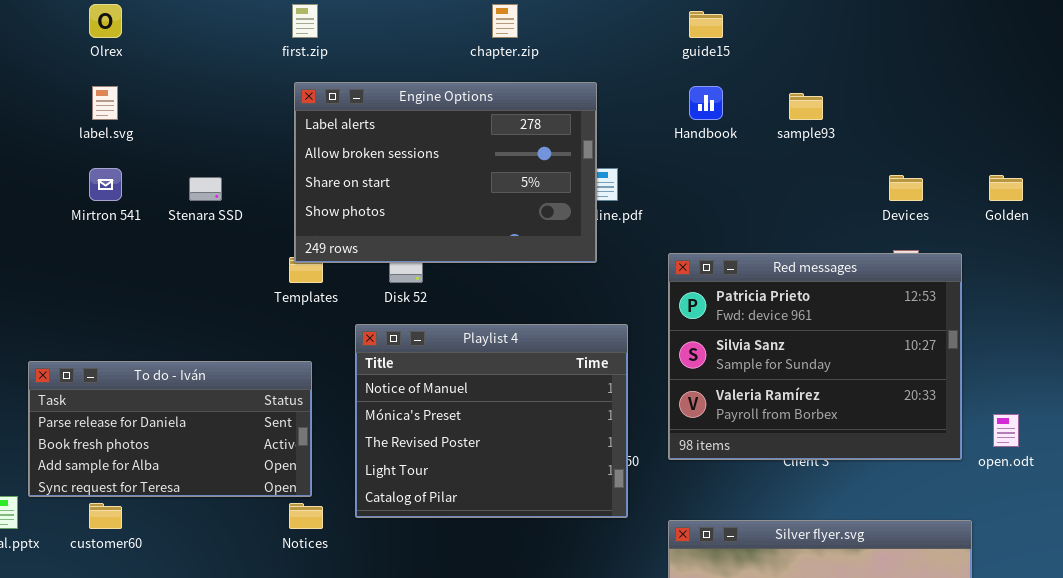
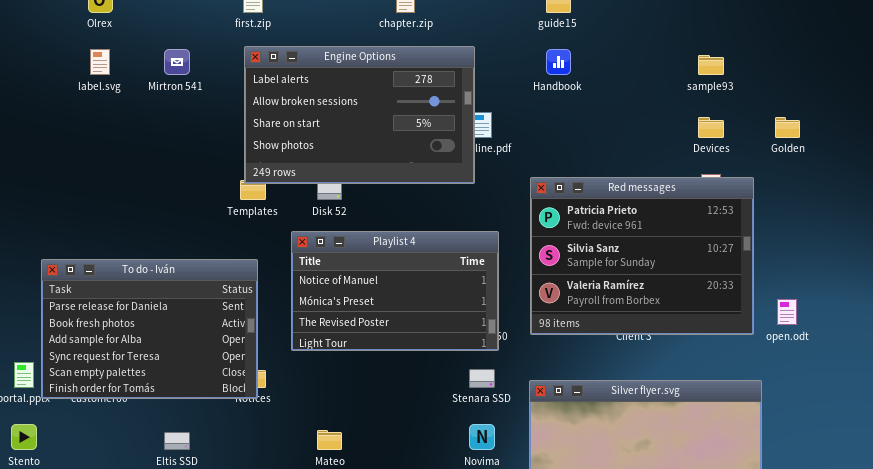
sample93: [789,93,823,120] -> [698,55,724,75], moved
Mirtron 541: [89,168,122,201] -> [164,49,190,75], moved
Stenara SSD: [189,177,222,201] -> [469,369,495,388], moved
Playlist 4: [355,324,628,518] -> [291,231,499,351], resized
To do - Iván: [28,361,312,497] -> [41,259,258,399], resized

